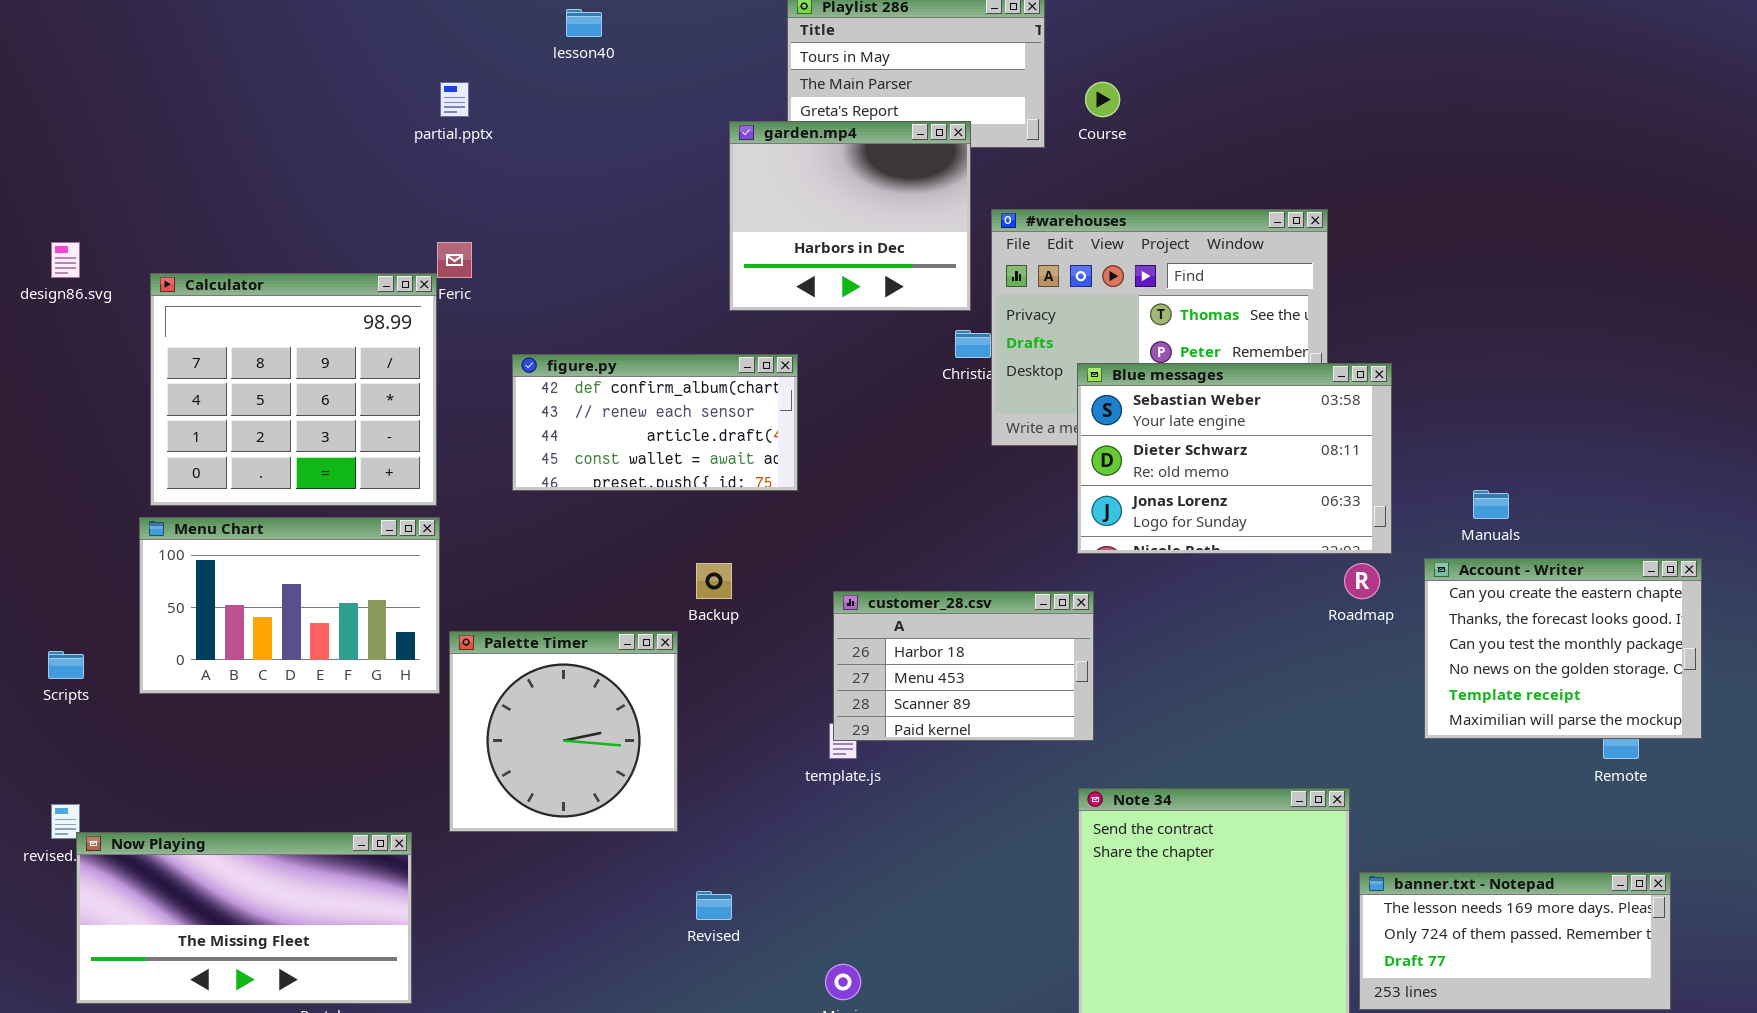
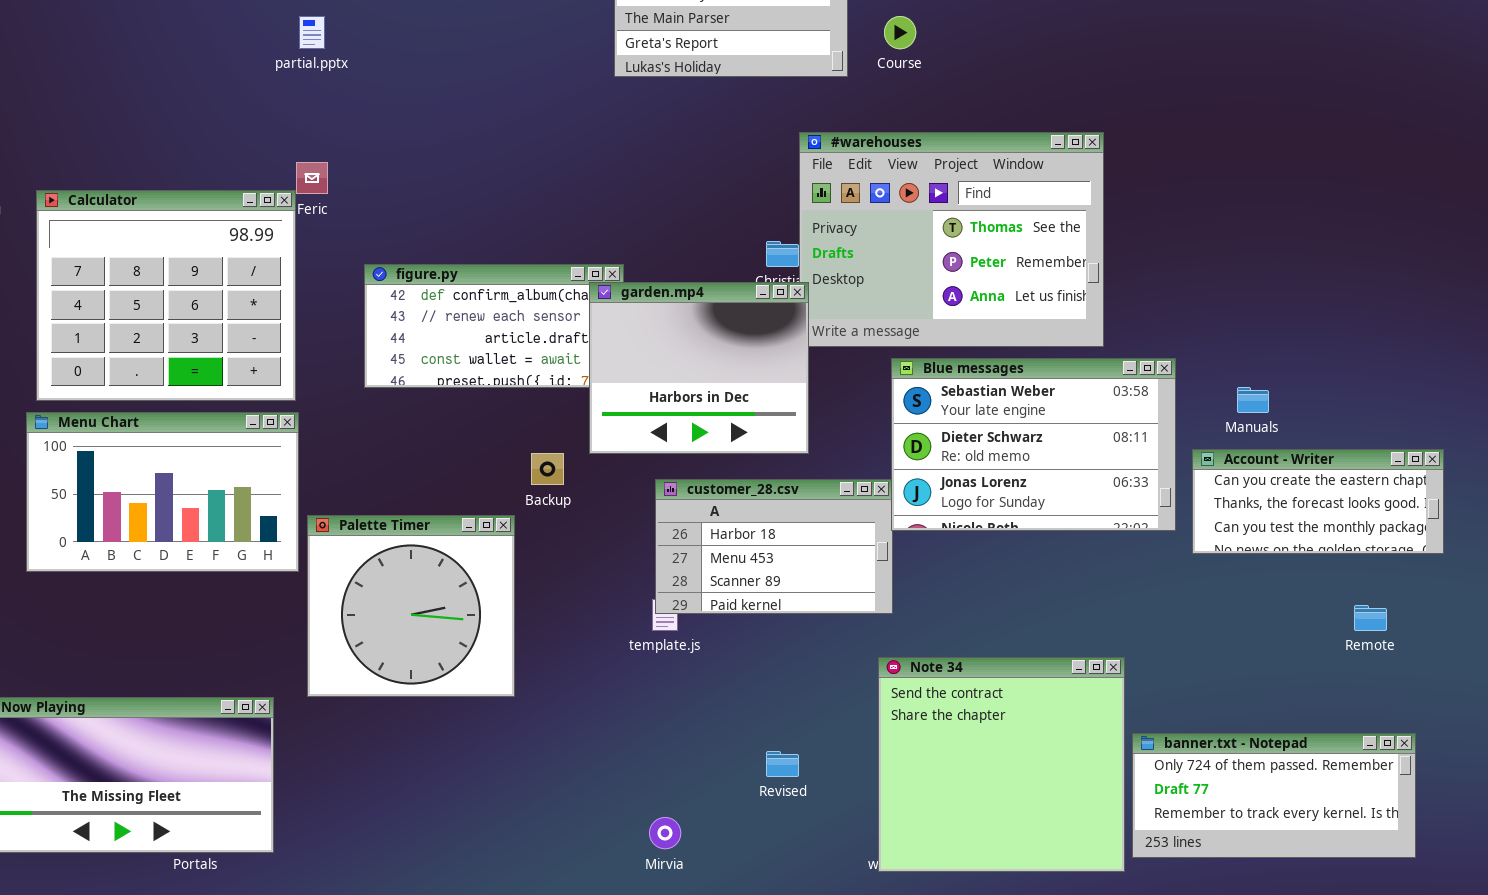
garden.mp4: [729,121,971,311] -> [589,282,809,454], moved
Blue messages: [1077,363,1392,554] -> [891,358,1176,531], moved
Account - Writer: [1424,558,1702,739] -> [1192,449,1444,554], resized
banner.txt - Notepad: [1359,872,1671,1010] -> [1132,733,1416,858], scrolled down 1 row
Revised: [696,891,732,920] -> [766,751,799,777], moved

